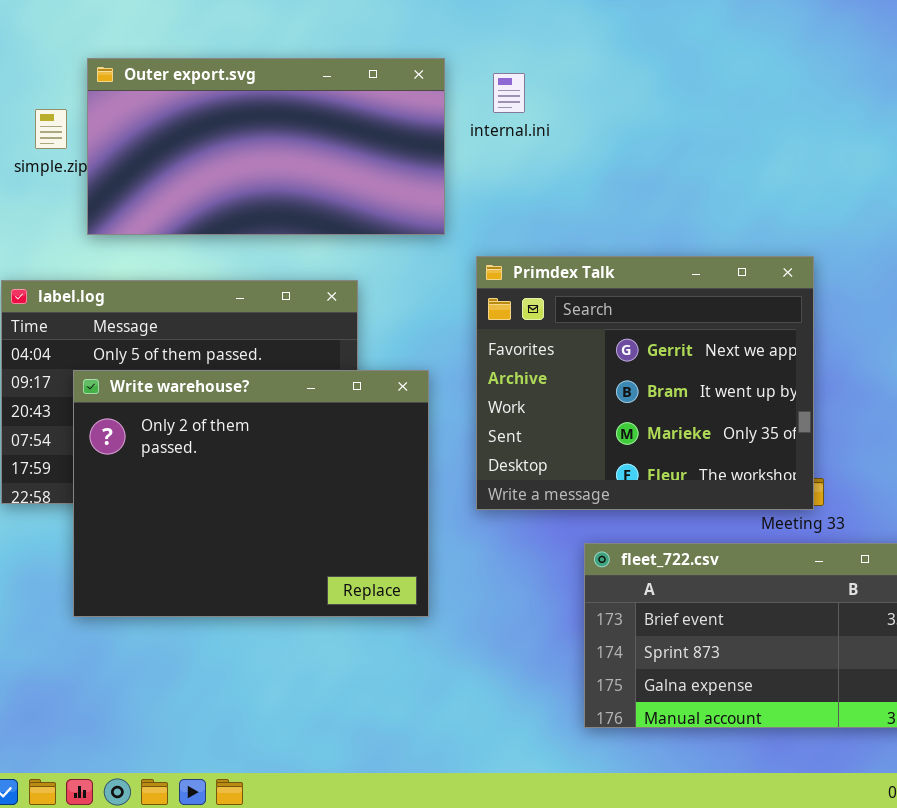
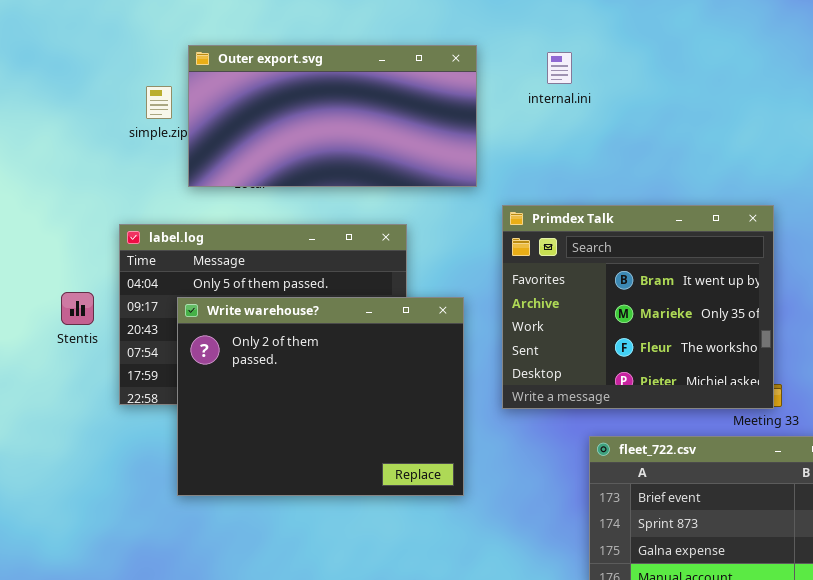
internal.ini: [493,73,525,113] -> [547,52,572,84], moved
Primdex Talk: [476,256,814,510] -> [502,205,774,409], scrolled down 1 row

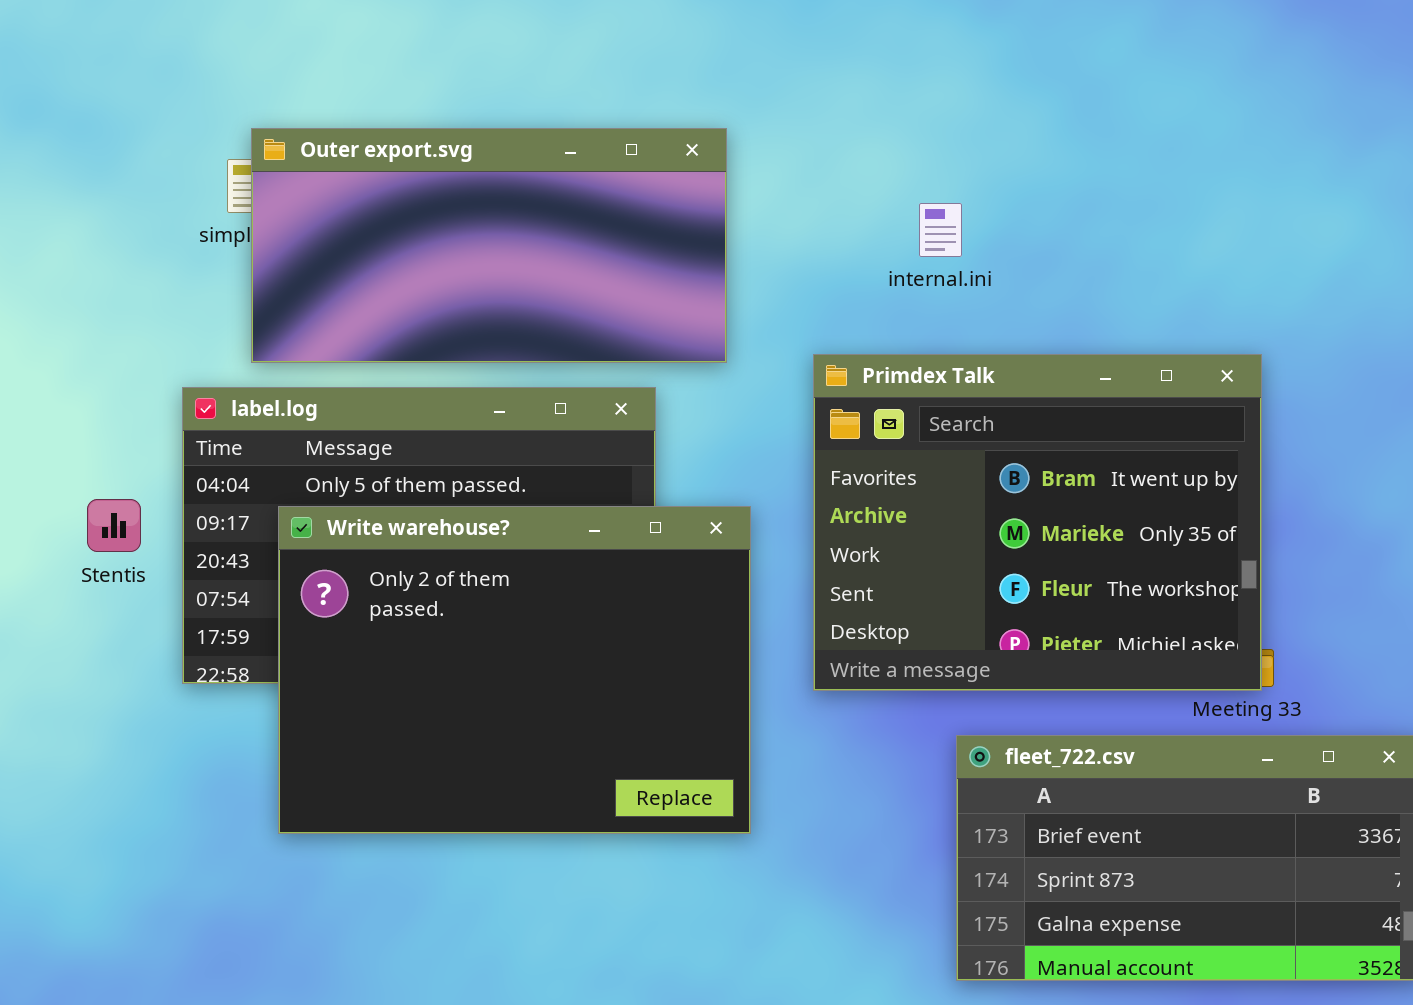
Outer export.svg: [188,45,477,187] -> [251,128,727,363], moved
internal.ini: [547,52,572,84] -> [919,203,962,257], moved

